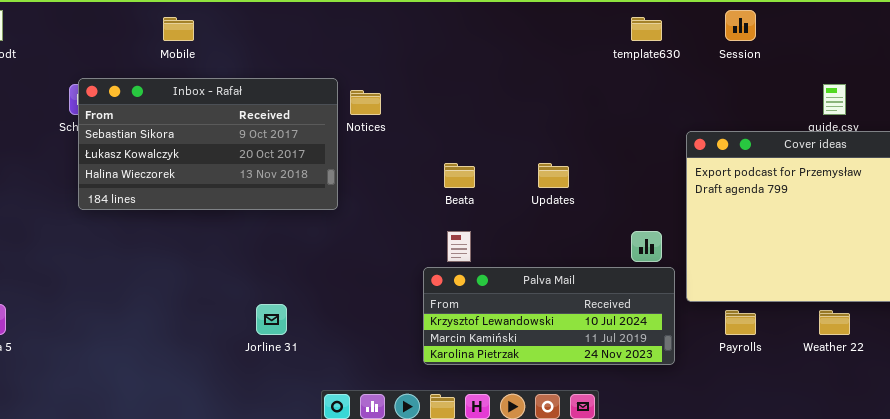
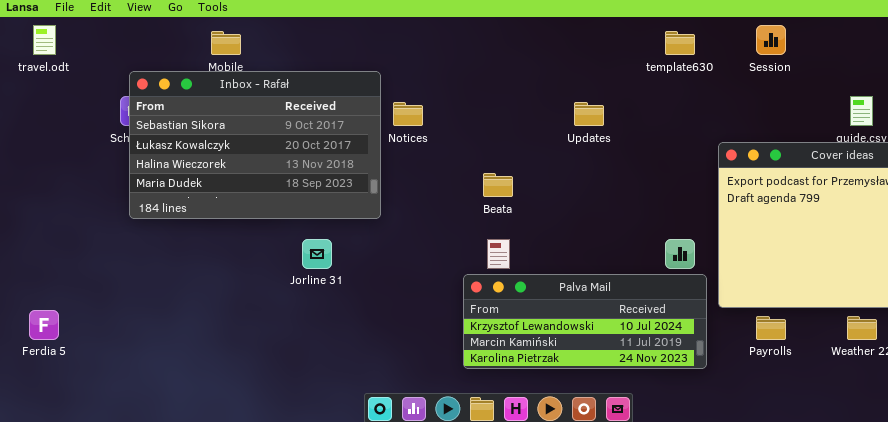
Inbox - Rafał: [78,78,338,210] -> [129,71,381,219], resized
Updates: [538,163,569,188] -> [574,102,604,126], moved
Jorline 31: [256,304,287,335] -> [302,239,332,269], moved

